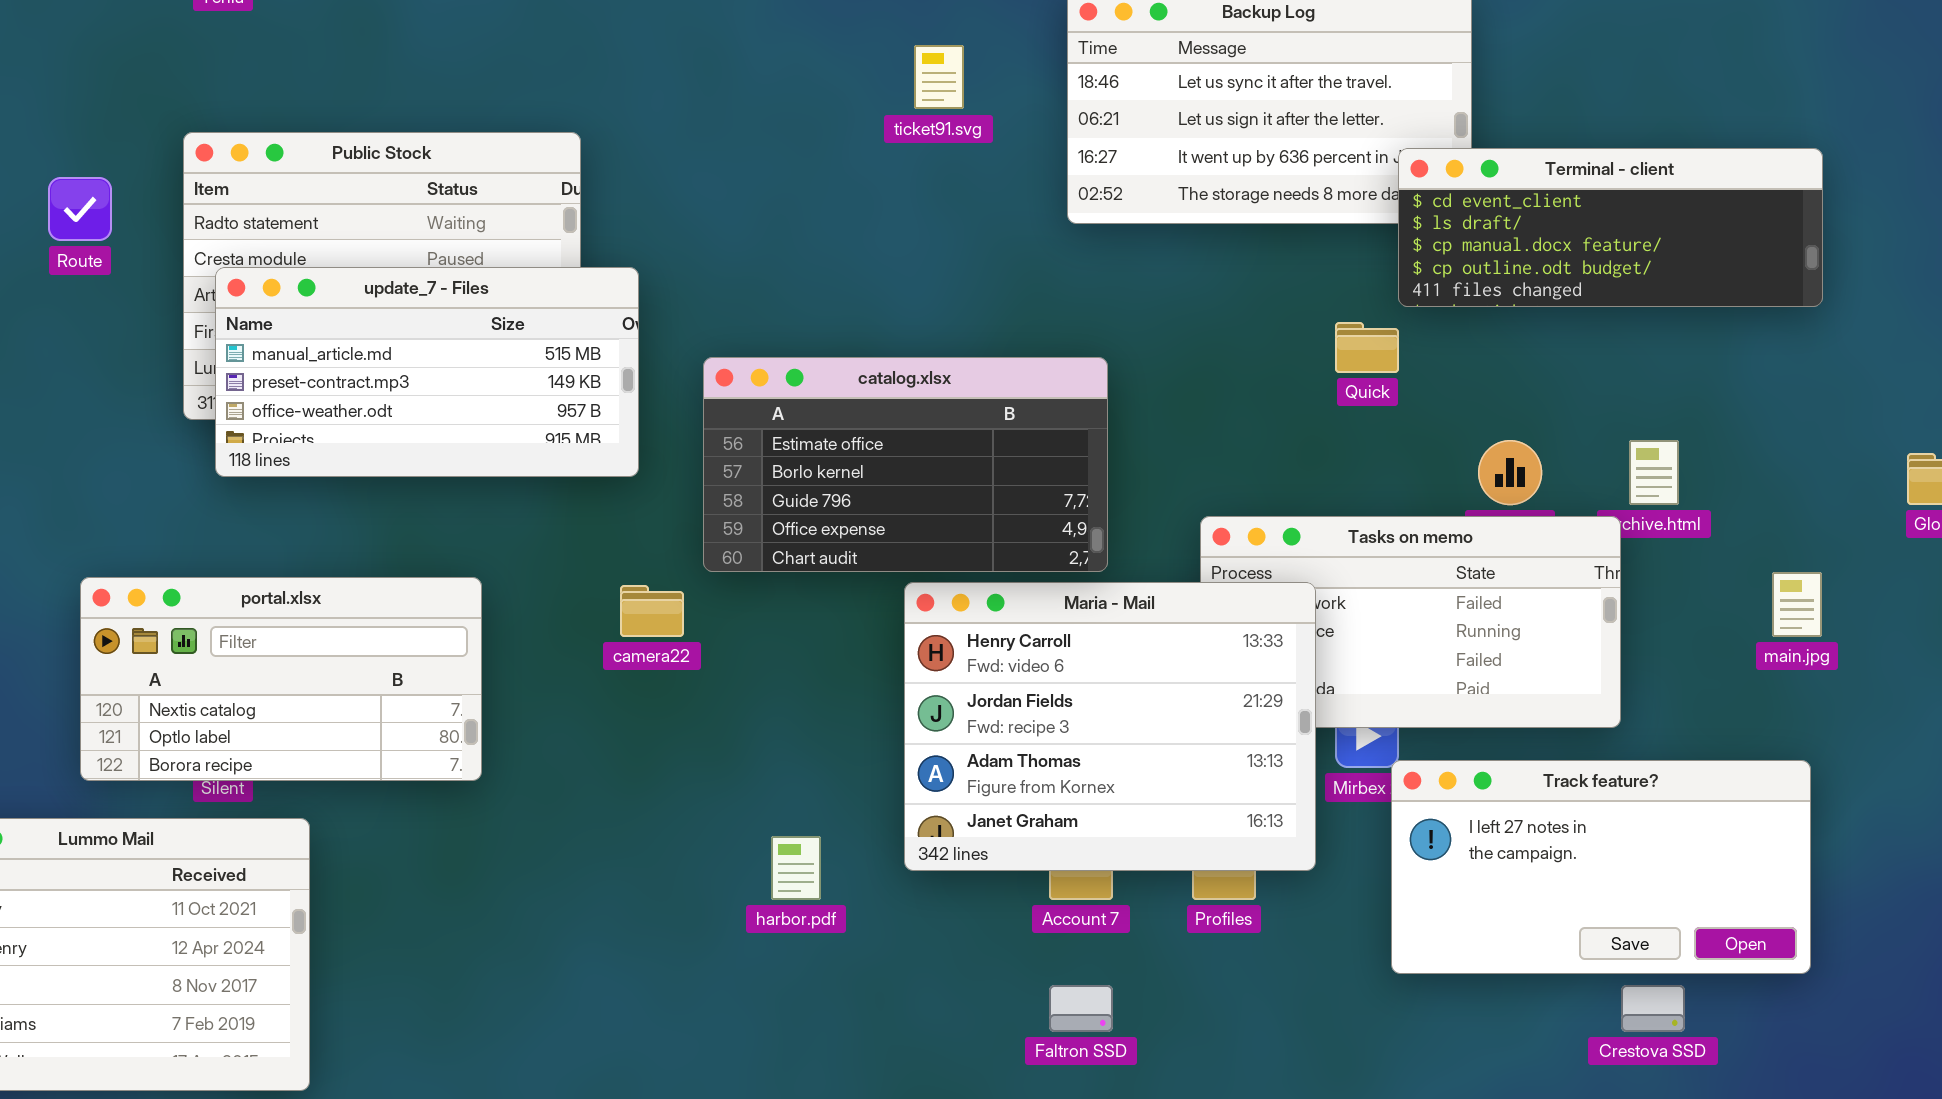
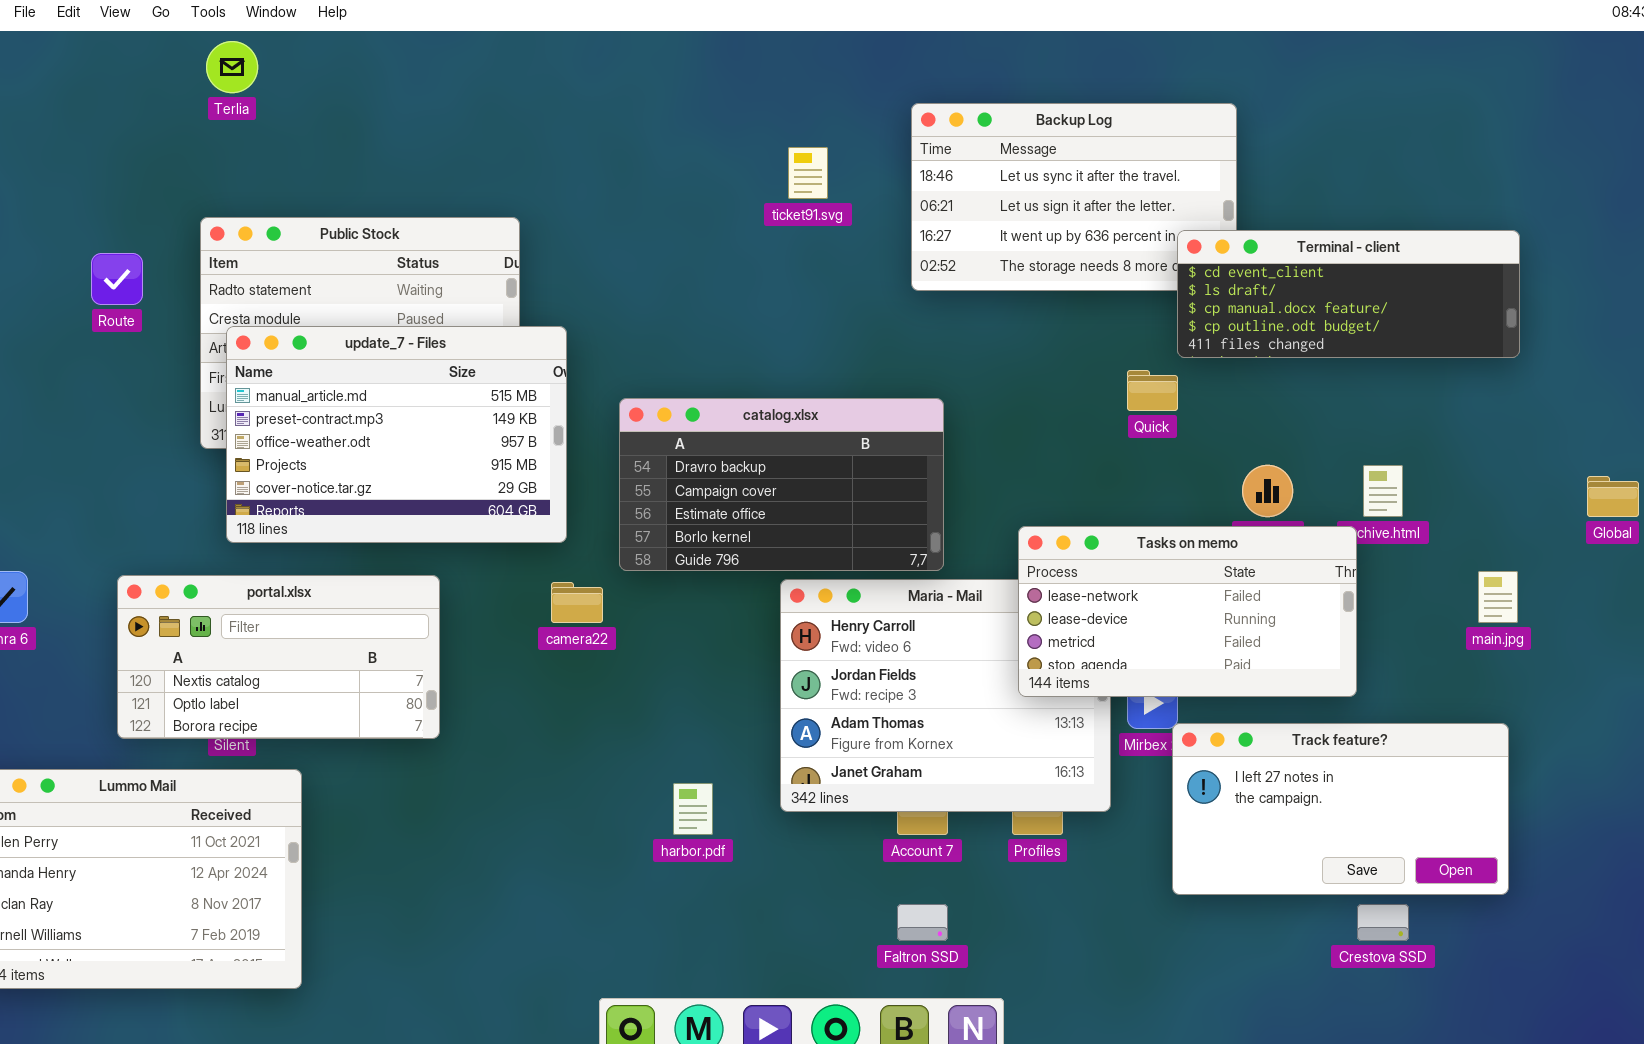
update_7 - Files: [215,267,639,477] -> [226,326,567,543], resized
catalog.xlsx: [703,357,1108,572] -> [619,398,944,571], scrolled up 2 rows
Tasks on memo: [1200,516,1621,728] -> [1018,526,1357,697], raised

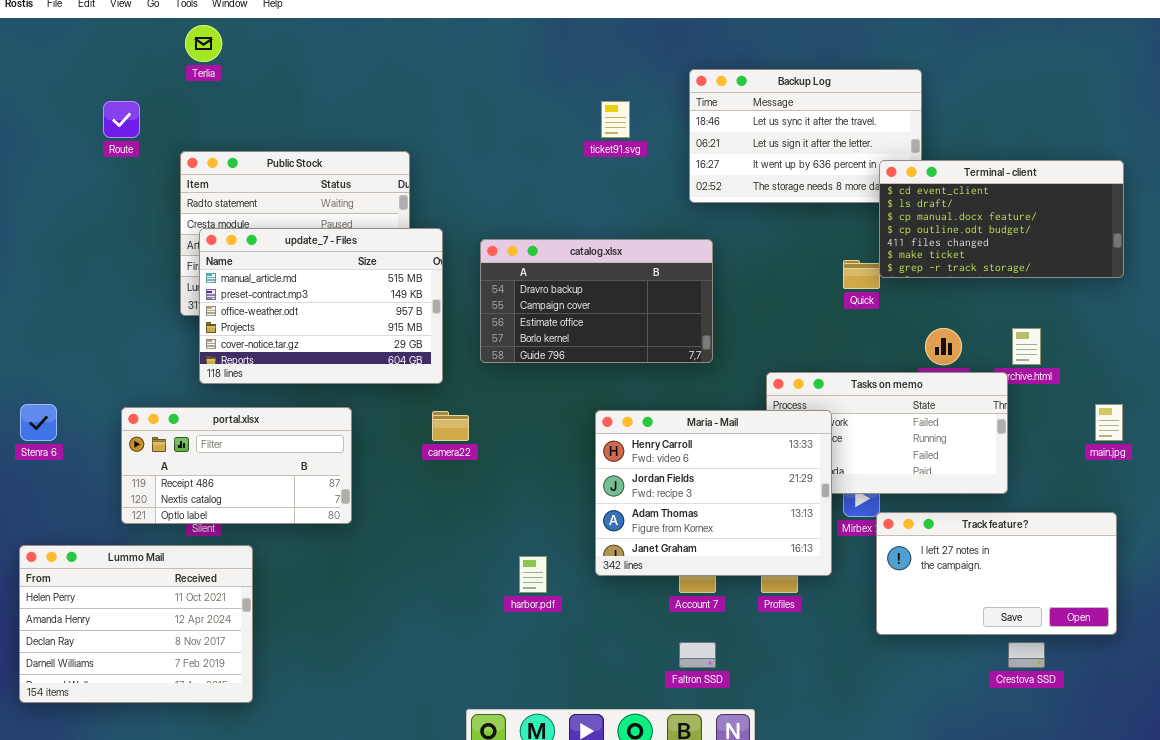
Terminal - client: [1177,230,1520,358] -> [879,160,1124,278], resized
Route: [91,253,143,305] -> [103,101,140,138], moved
catalog.xlsx: [619,398,944,571] -> [480,239,713,363], moved
portal.xlsx: [117,575,440,739] -> [121,407,352,524], scrolled up 1 row
Maria - Mail: [780,579,1111,812] -> [595,410,832,576], raised

